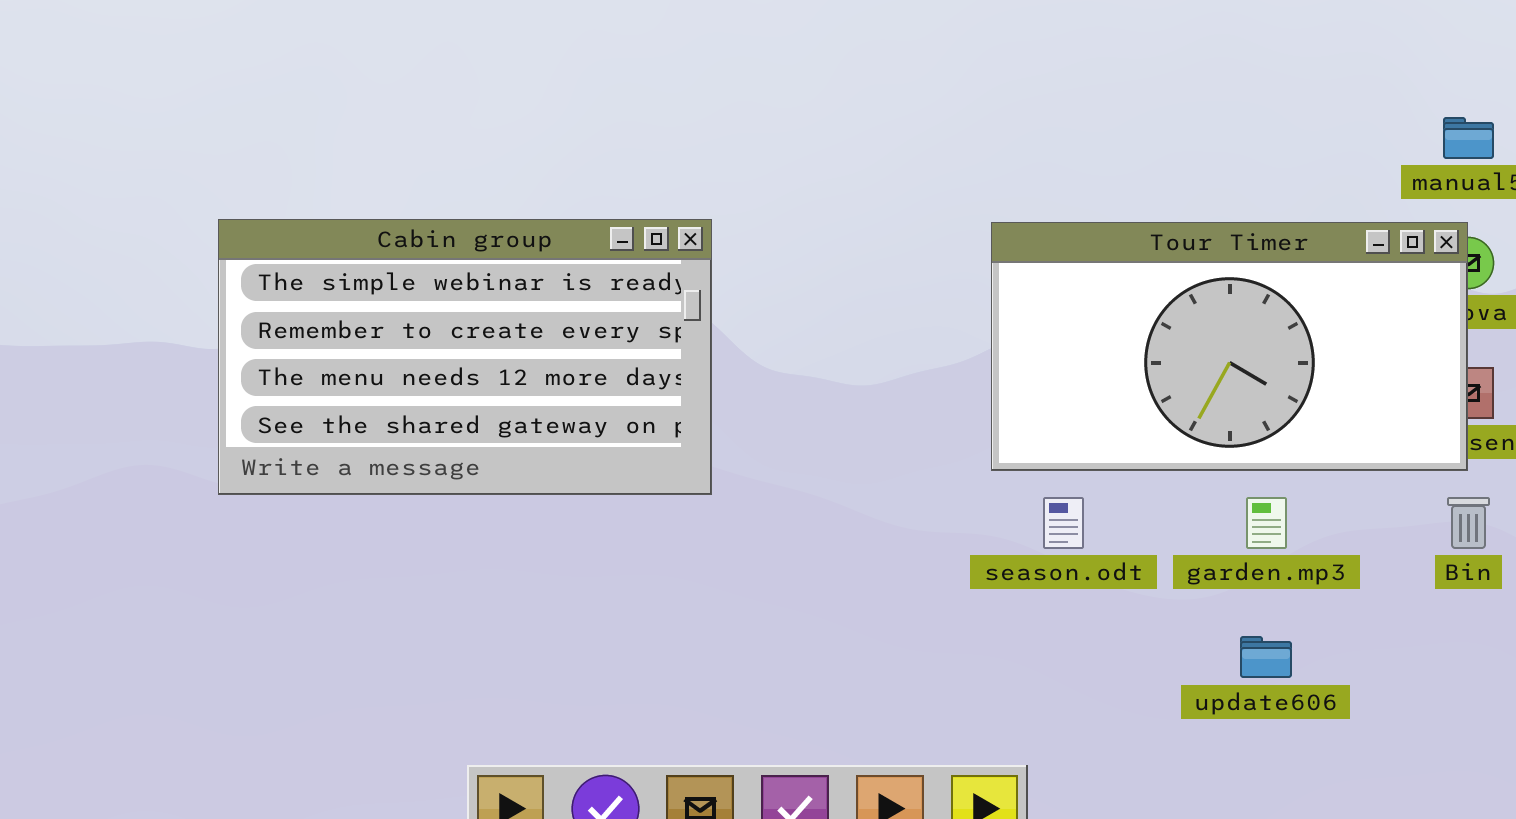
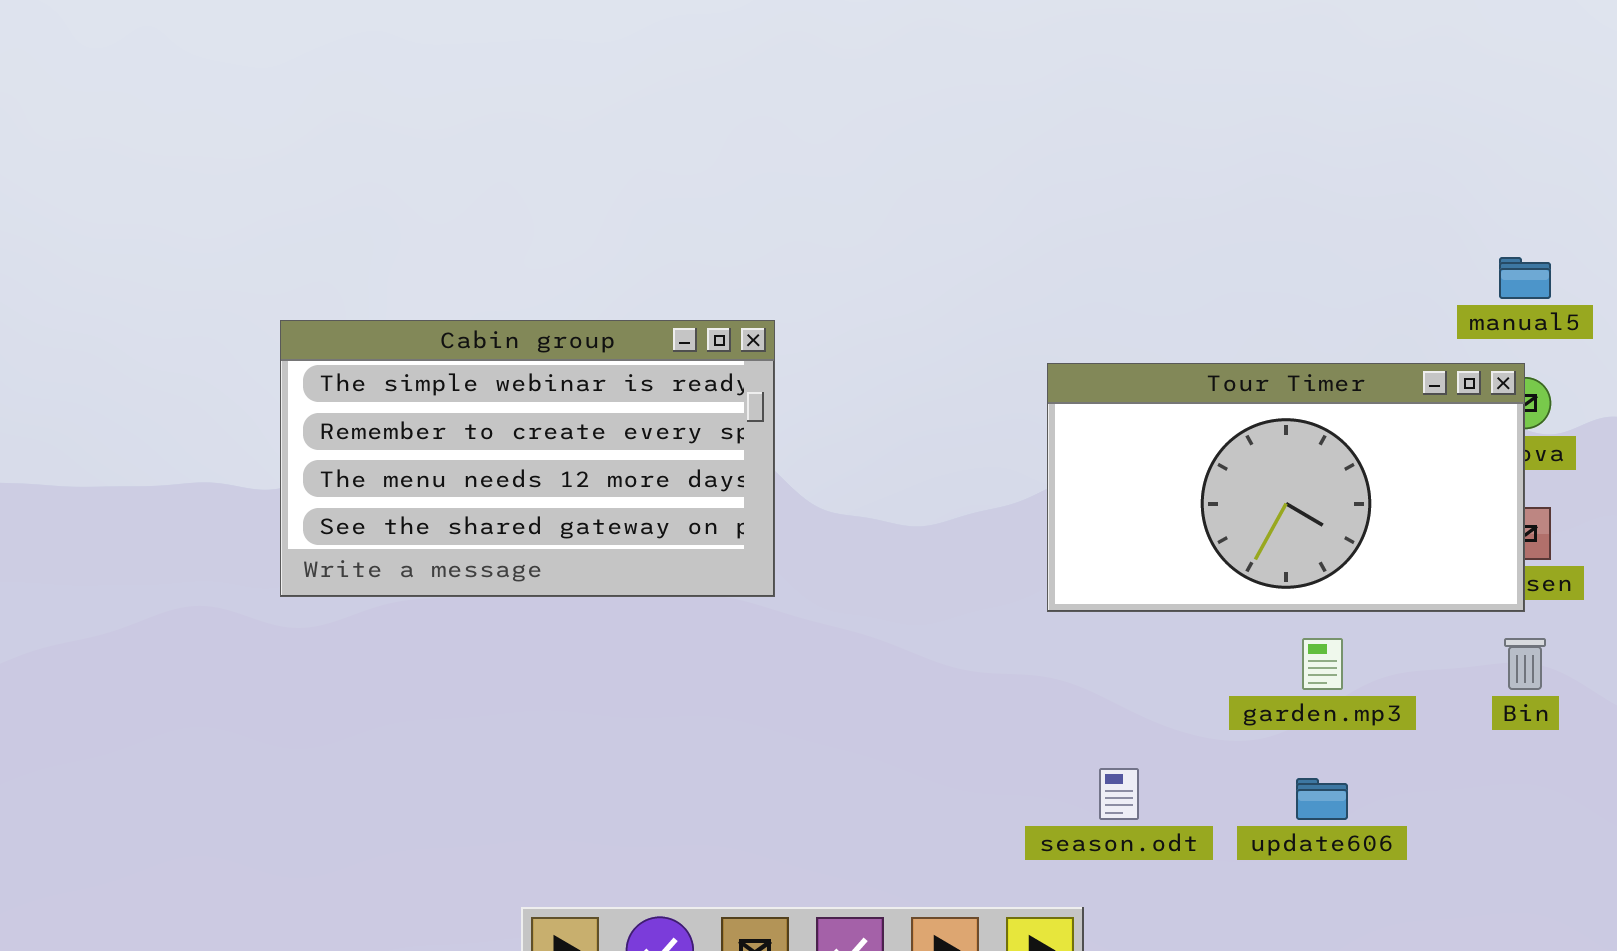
Cabin group: [218,219,712,495] -> [280,320,775,597], moved
season.odt: [1043,497,1084,549] -> [1099,768,1139,820], moved

